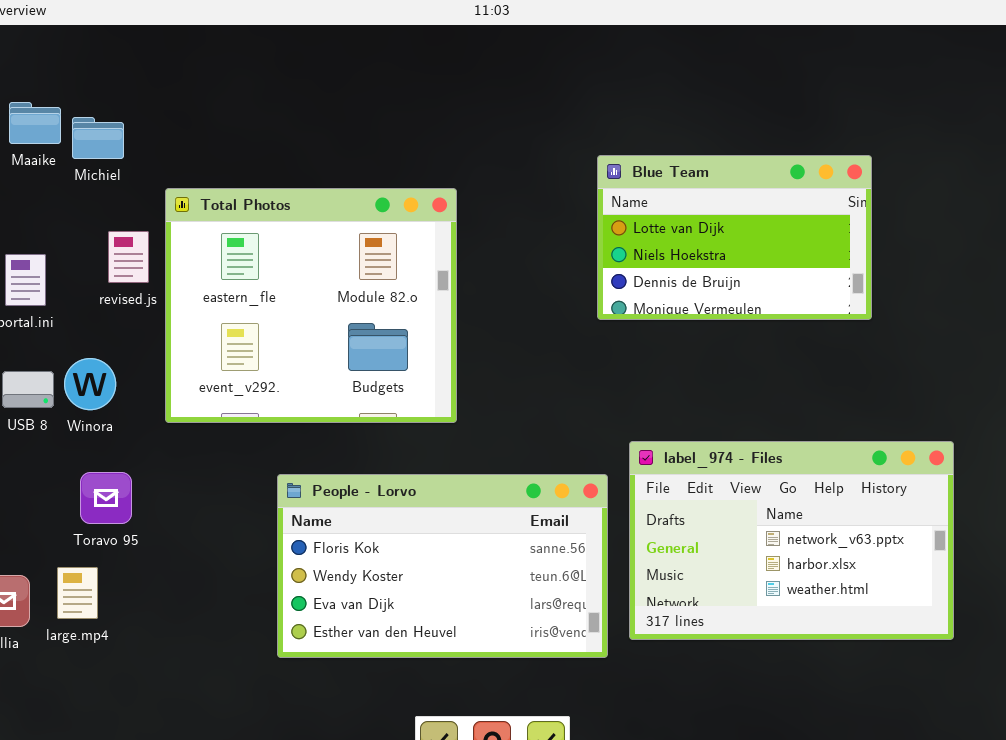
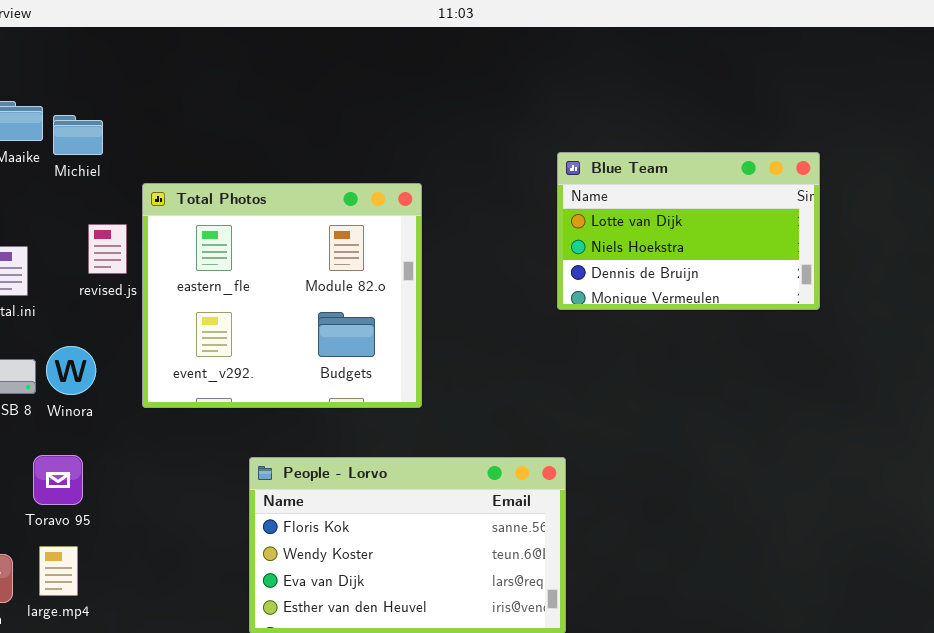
label_974 - Files: [629,441,954,640] -> none, closed
Toravo 95: [80,472,132,524] -> [33,455,83,505], moved

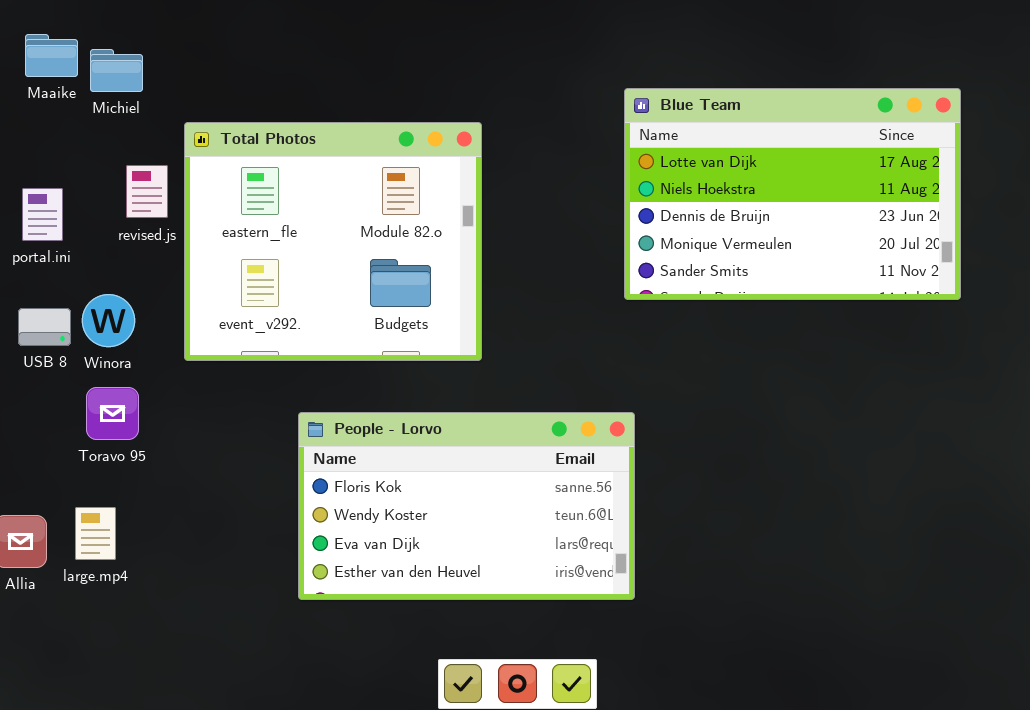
Blue Team: [557,152,820,310] -> [624,88,961,300], resized
Toravo 95: [33,455,83,505] -> [86,387,139,440], moved

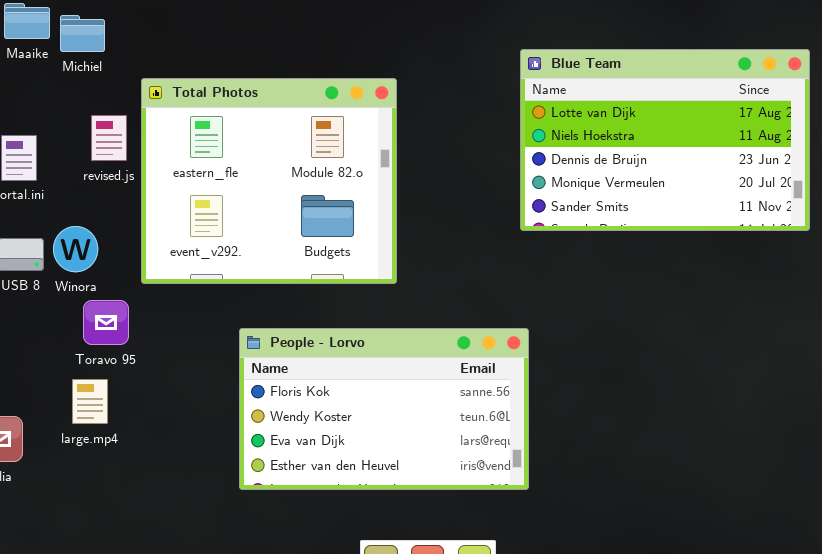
Toravo 95: [86,387,139,440] -> [83,300,129,345], moved
large.mp4: [75,507,116,560] -> [72,379,108,424], moved

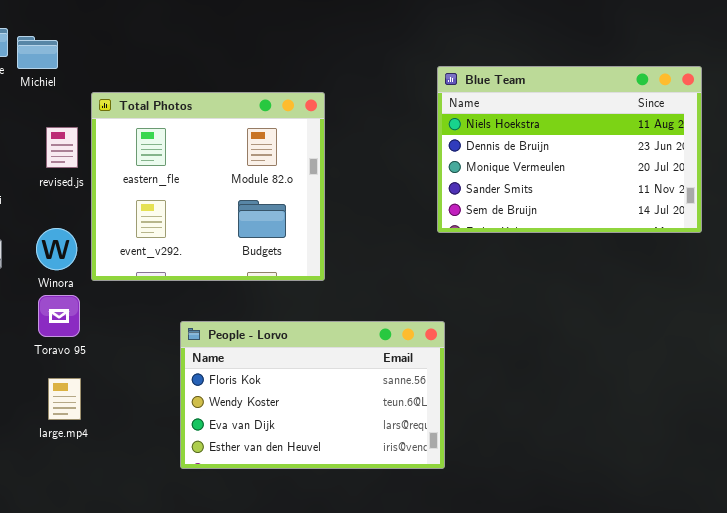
Blue Team: [520,49,810,231] -> [437,66,702,233], scrolled down 1 row
Winora: [53,226,98,272] -> [36,228,77,270], moved
large.mp4: [72,379,108,424] -> [48,378,81,420], moved

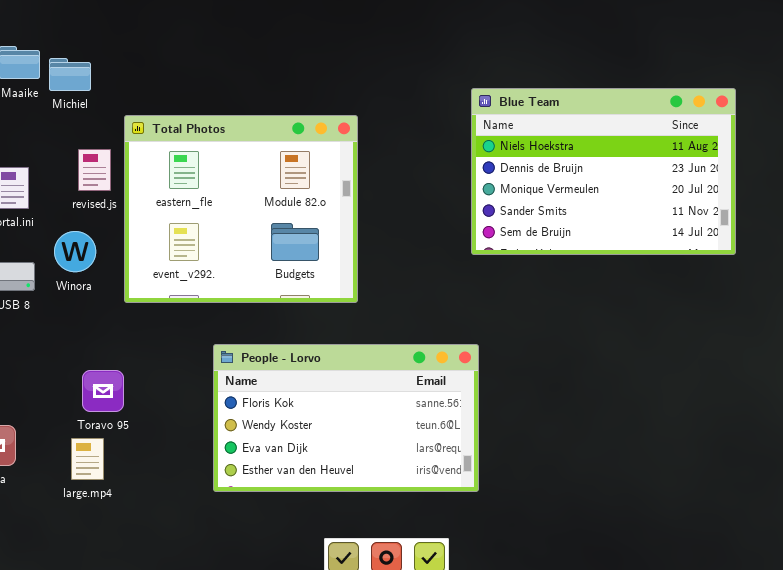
Winora: [36,228,77,270] -> [54,231,96,272], moved
Toravo 95: [38,295,80,337] -> [82,370,124,412], moved
large.mp4: [48,378,81,420] -> [71,438,104,480], moved

